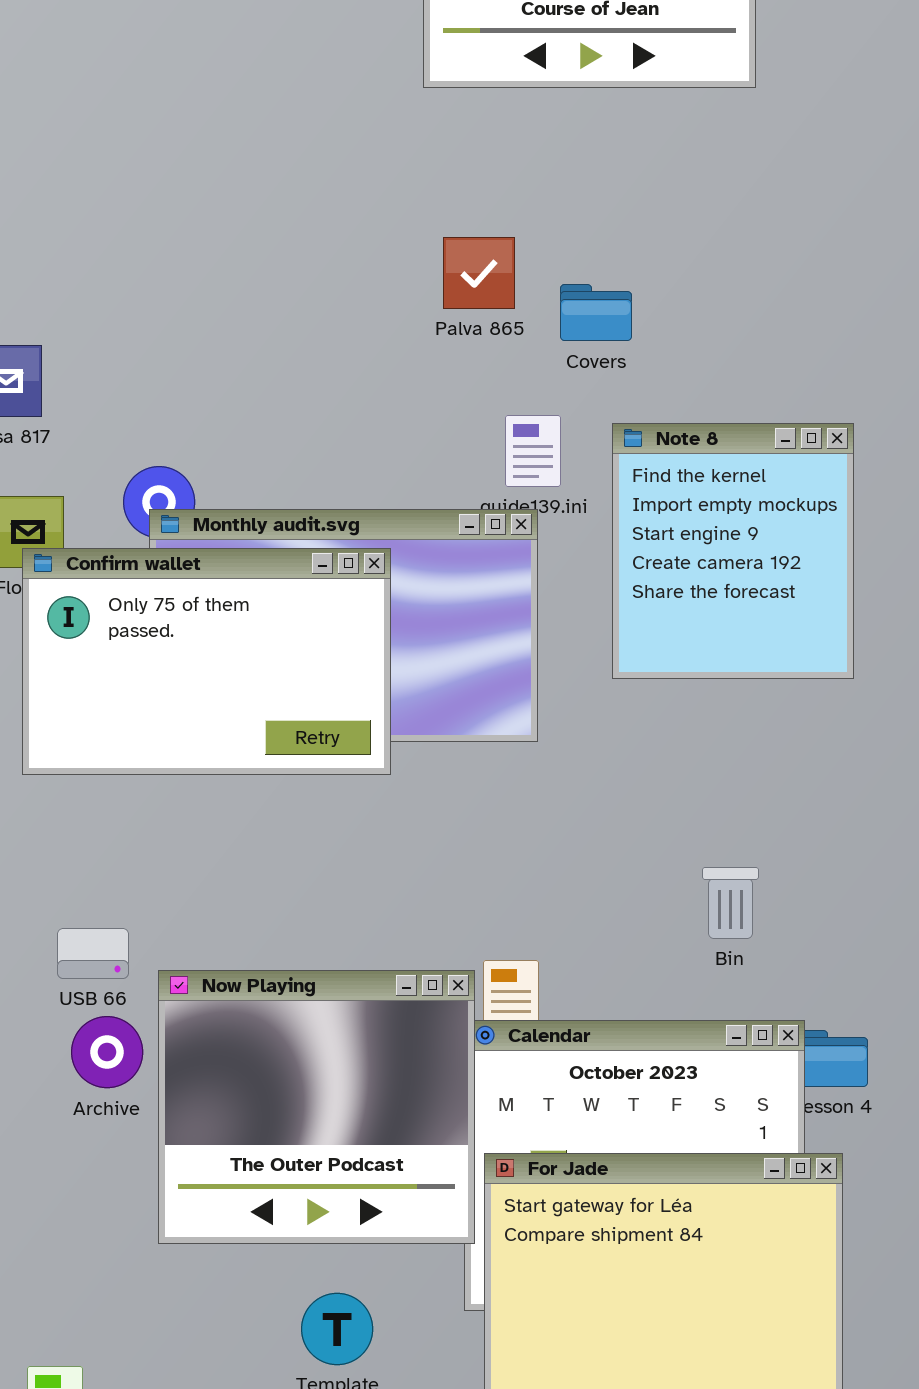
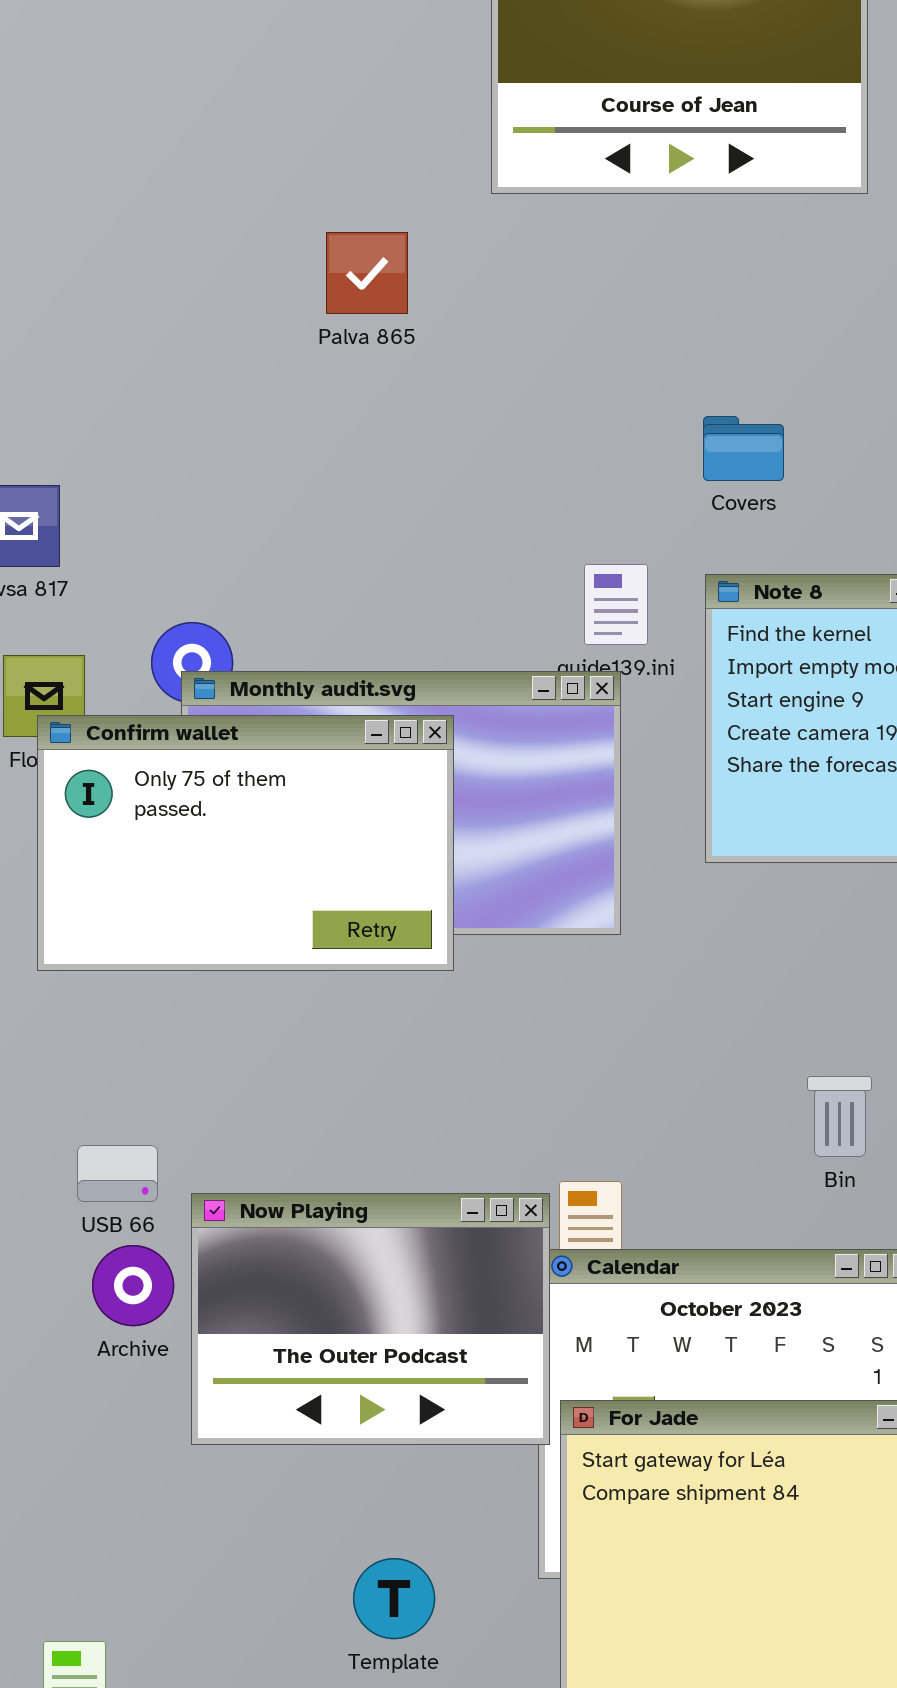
Palva 865: [443,237,515,309] -> [326,232,408,314], moved
Covers: [560,284,632,341] -> [703,416,784,481], moved
Now Playing: [158,970,475,1244] -> [191,1193,550,1445], resized

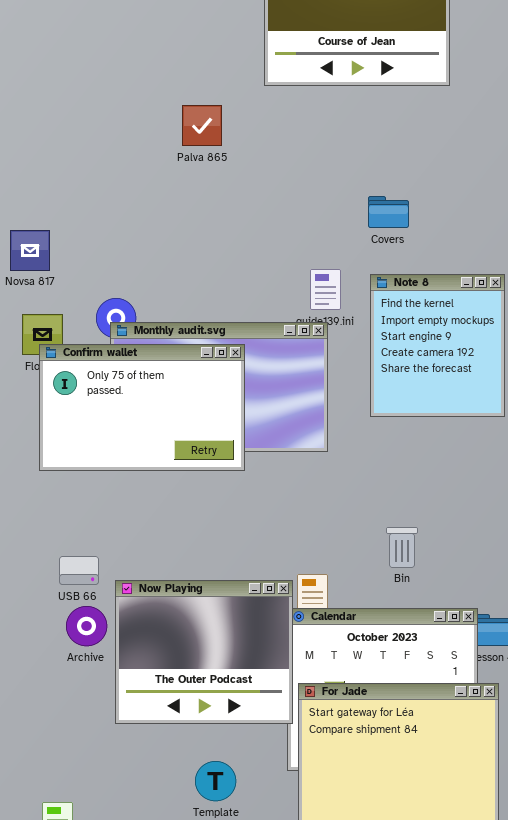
Bin: [807,1076,872,1157] -> [386,527,418,568], moved
Now Playing: [191,1193,550,1445] -> [115,580,293,724], resized

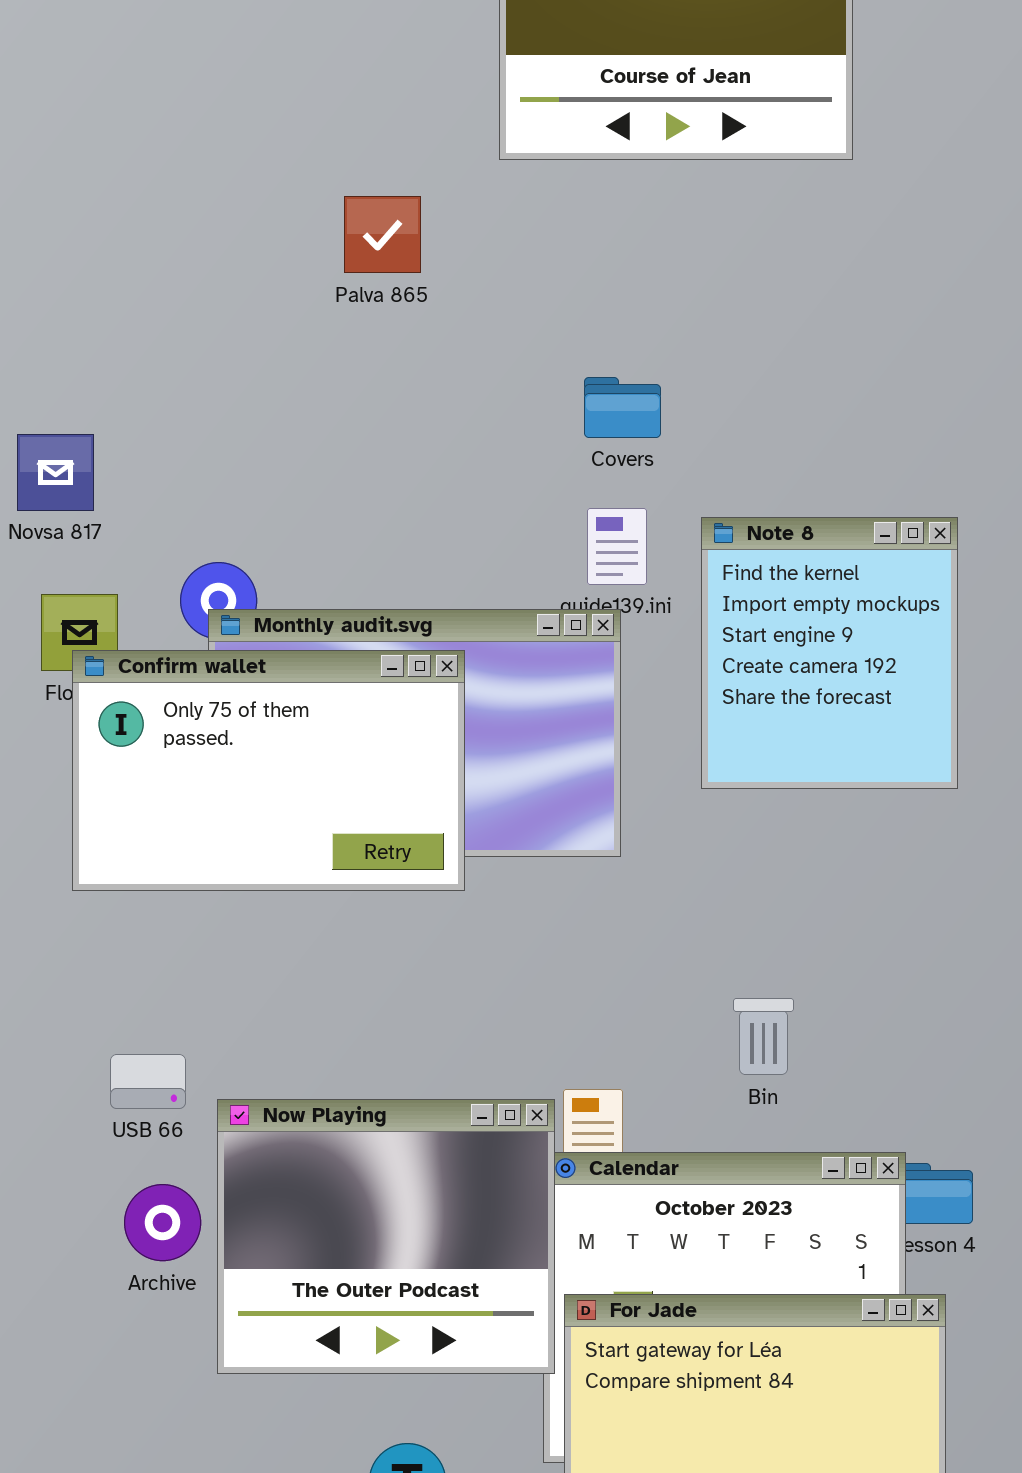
Covers: [368,196,409,228] -> [584,377,661,438], moved
Archive: [66,606,107,646] -> [124,1184,201,1261], moved

